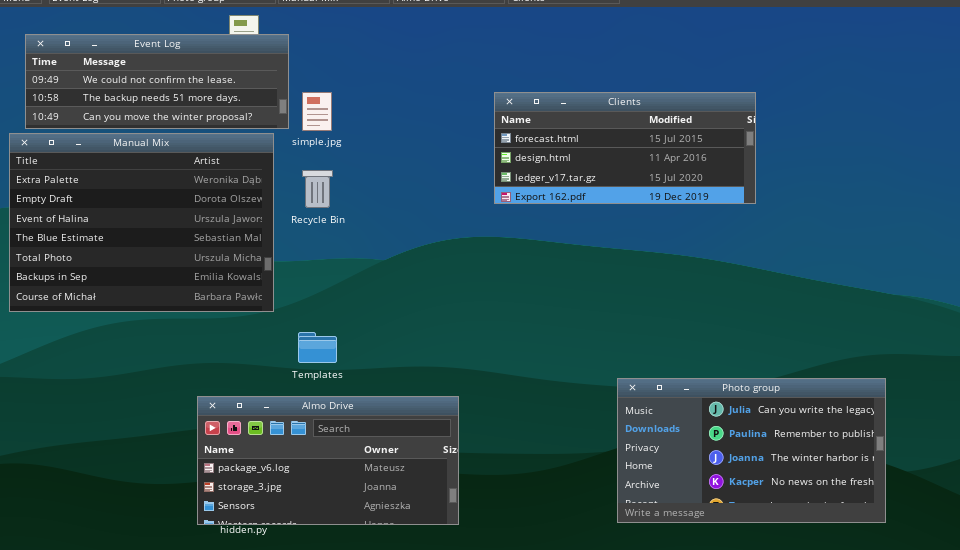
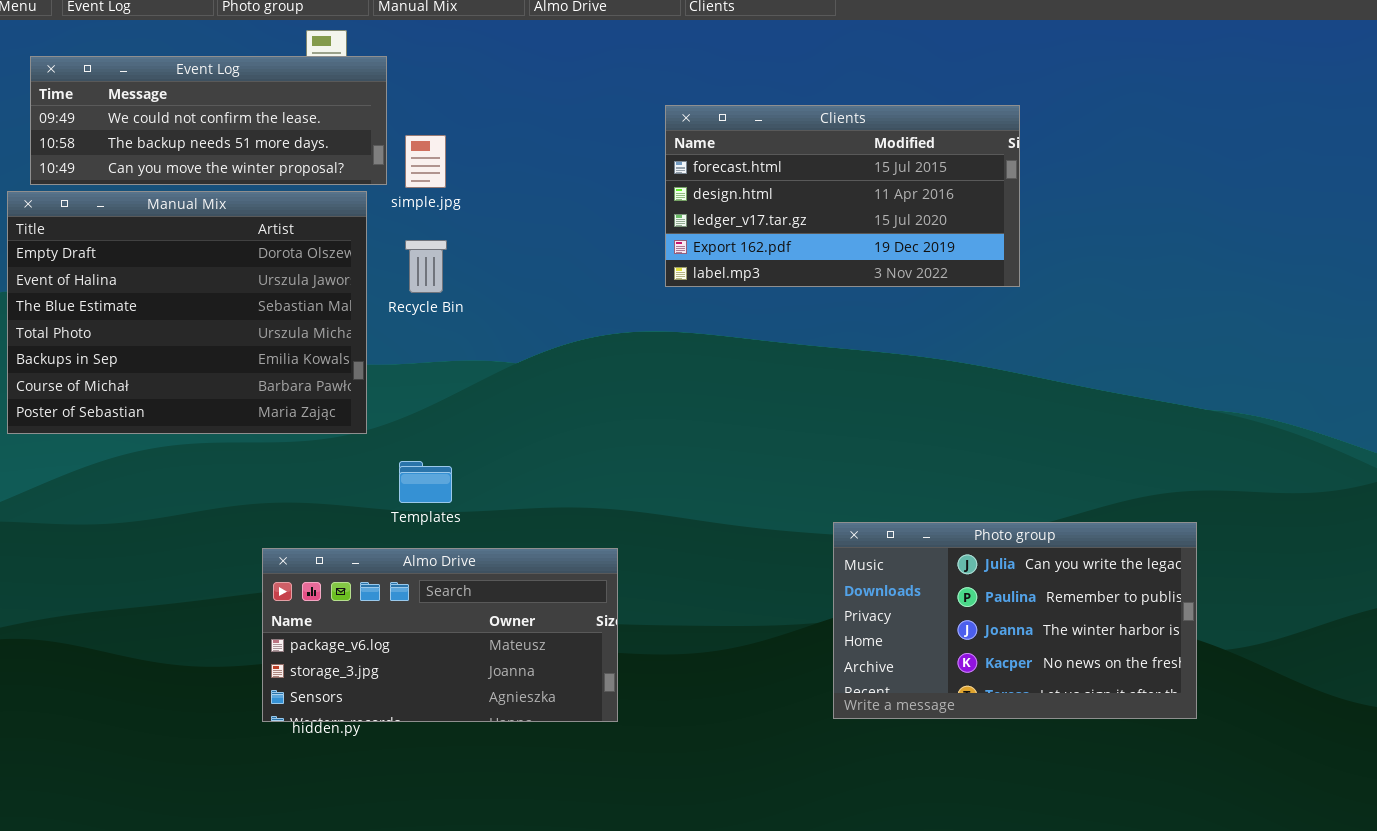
Clients: [494,92,756,204] -> [665,105,1020,287], resized
Manual Mix: [9,133,274,312] -> [7,191,367,434], scrolled down 1 row

